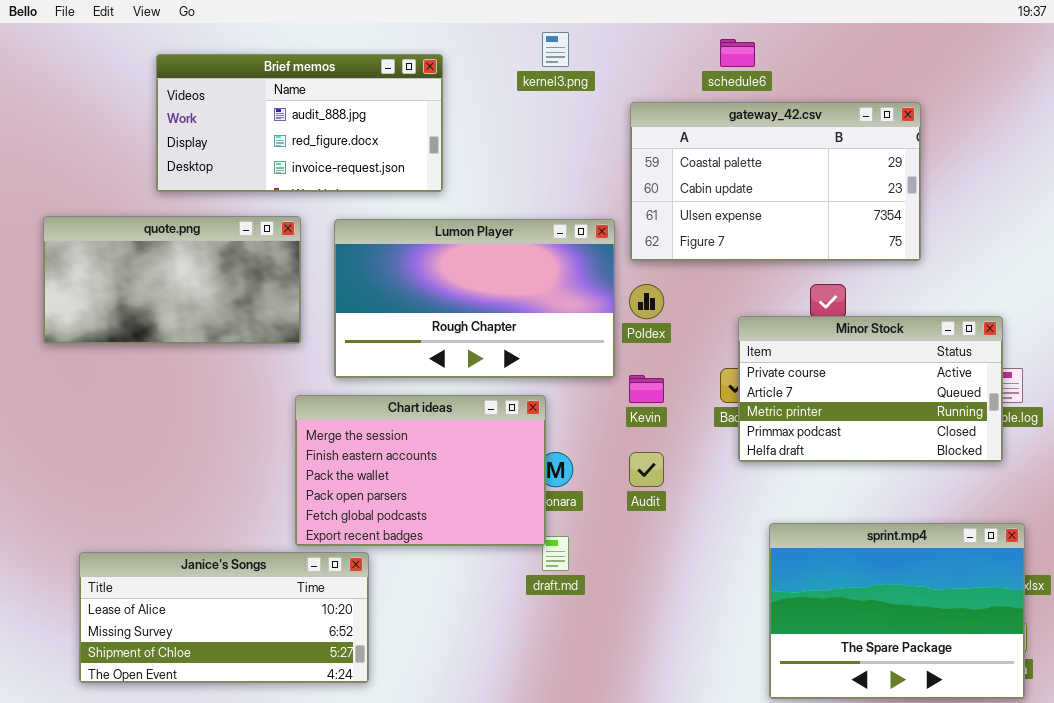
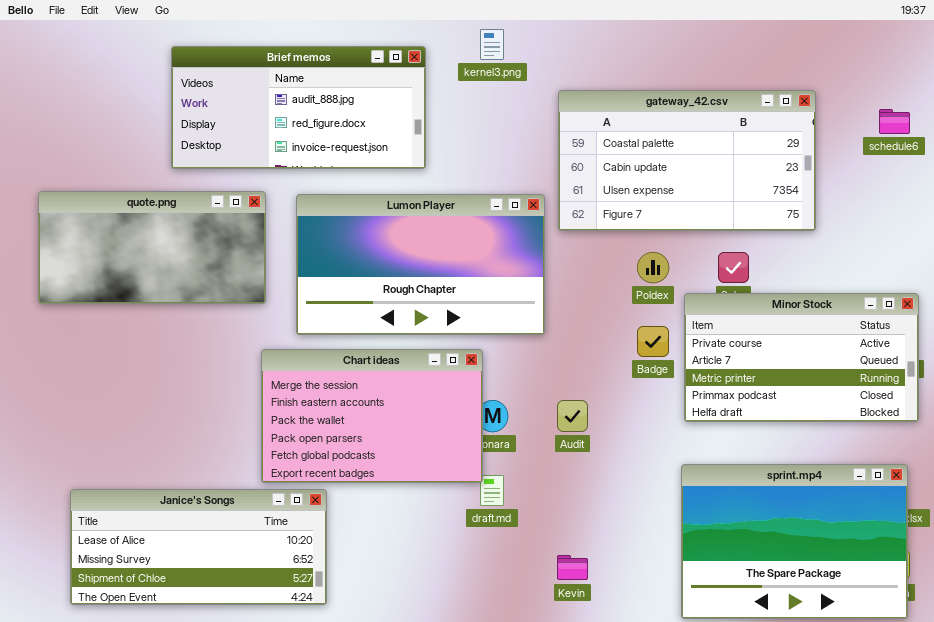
schedule6: [720,39,755,67] -> [879,109,910,134], moved
Brief memos: [156,54,443,192] -> [171,46,426,169], moved
Poldex: [629,284,664,319] -> [637,252,669,283], moved
Minor Stock: [738,316,1003,462] -> [684,293,919,422], moved
Kevin: [629,375,664,403] -> [557,555,588,580], moved

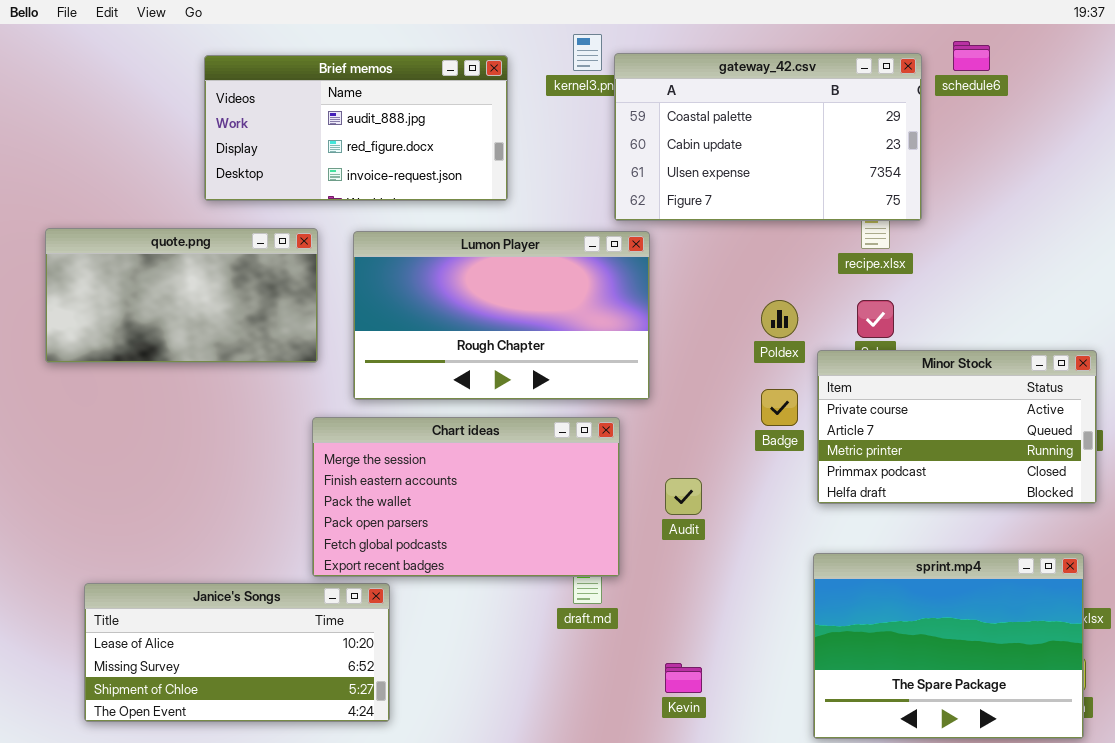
gateway_42.csv: [558,90,816,231] -> [614,53,922,221], moved
schedule6: [879,109,910,134] -> [953,41,990,71], moved
Chart ideas: [261,349,483,483] -> [312,417,620,577], resized

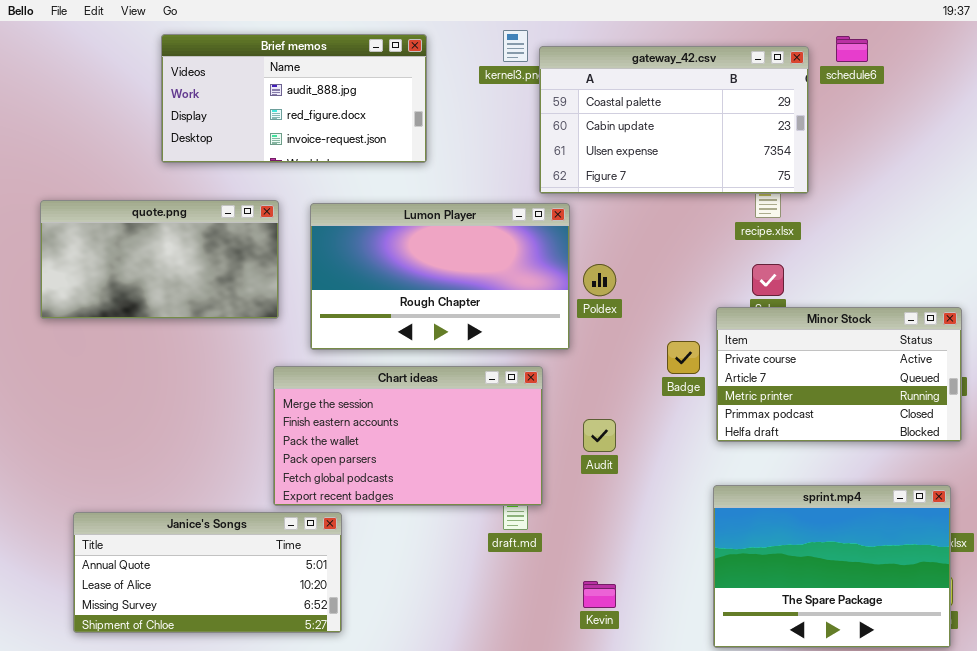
Brief memos: [204,55,508,201] -> [161,34,427,163], moved
Poldex: [761,300,798,338] -> [583,264,616,296], moved
Janice's Songs: [84,583,390,722] -> [73,512,342,633], scrolled up 1 row

